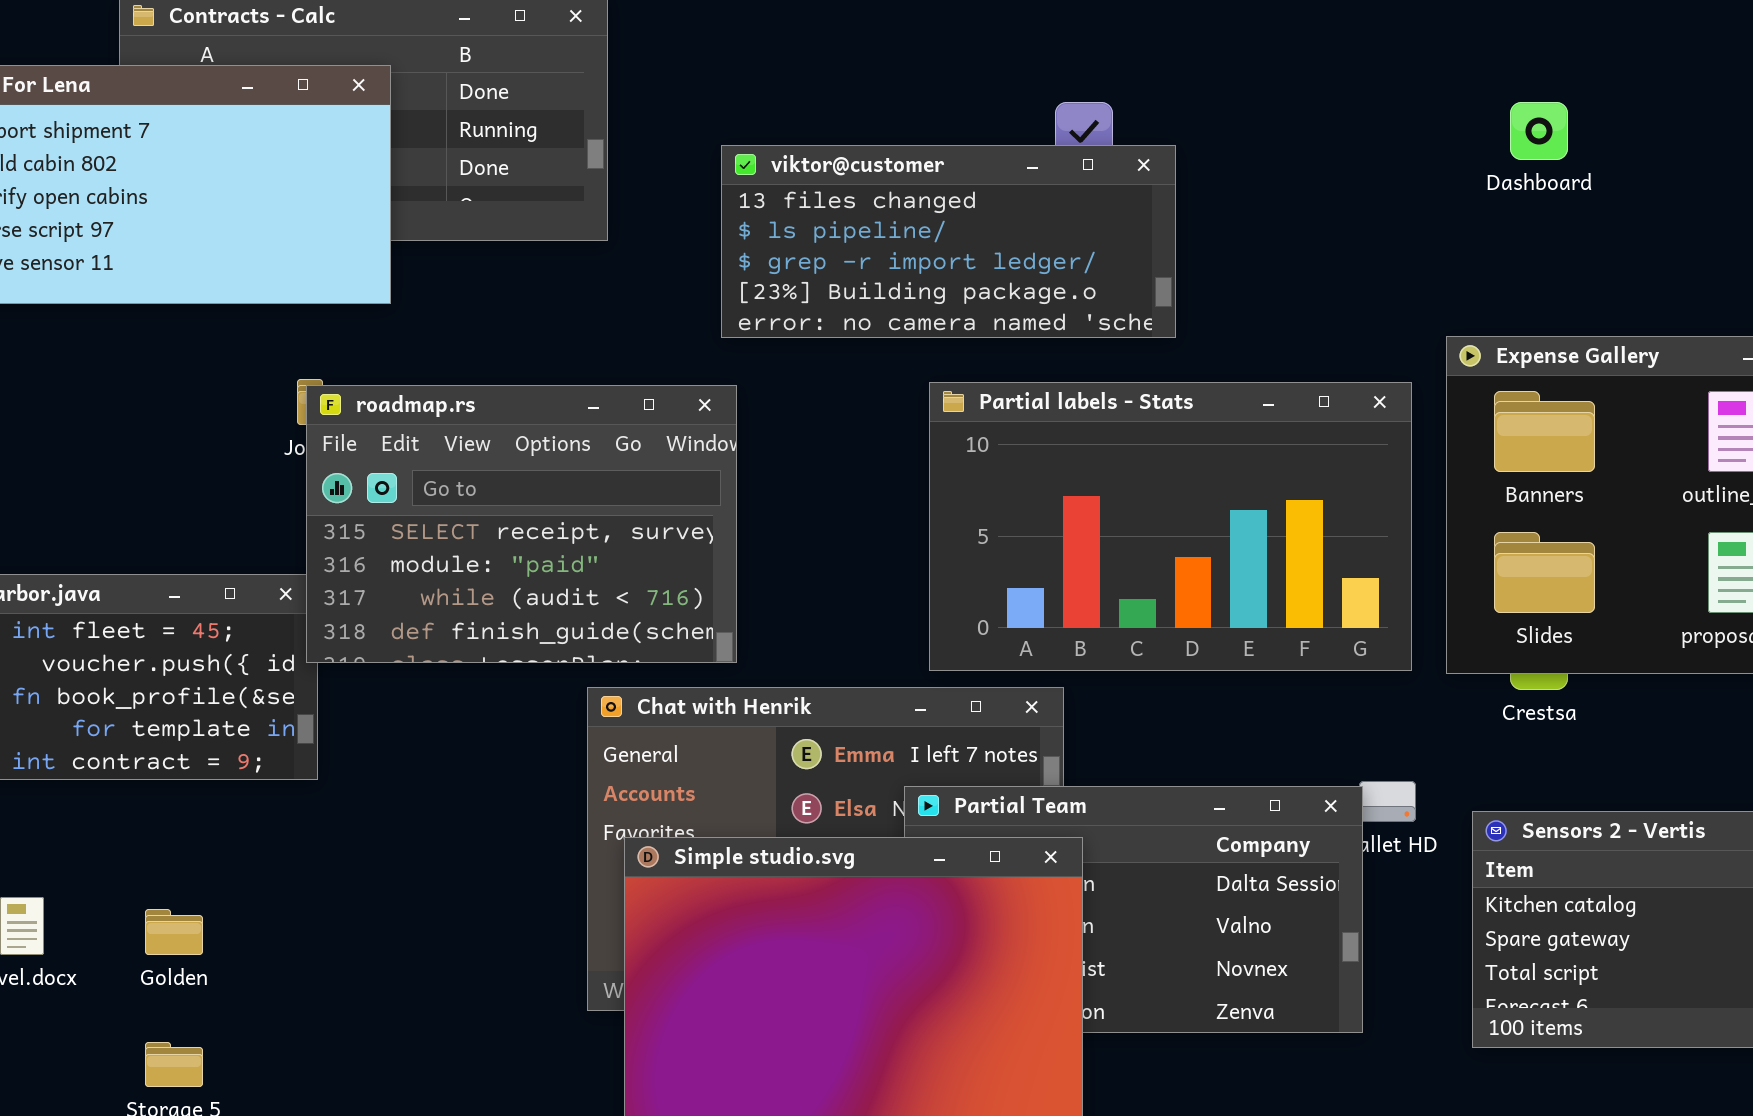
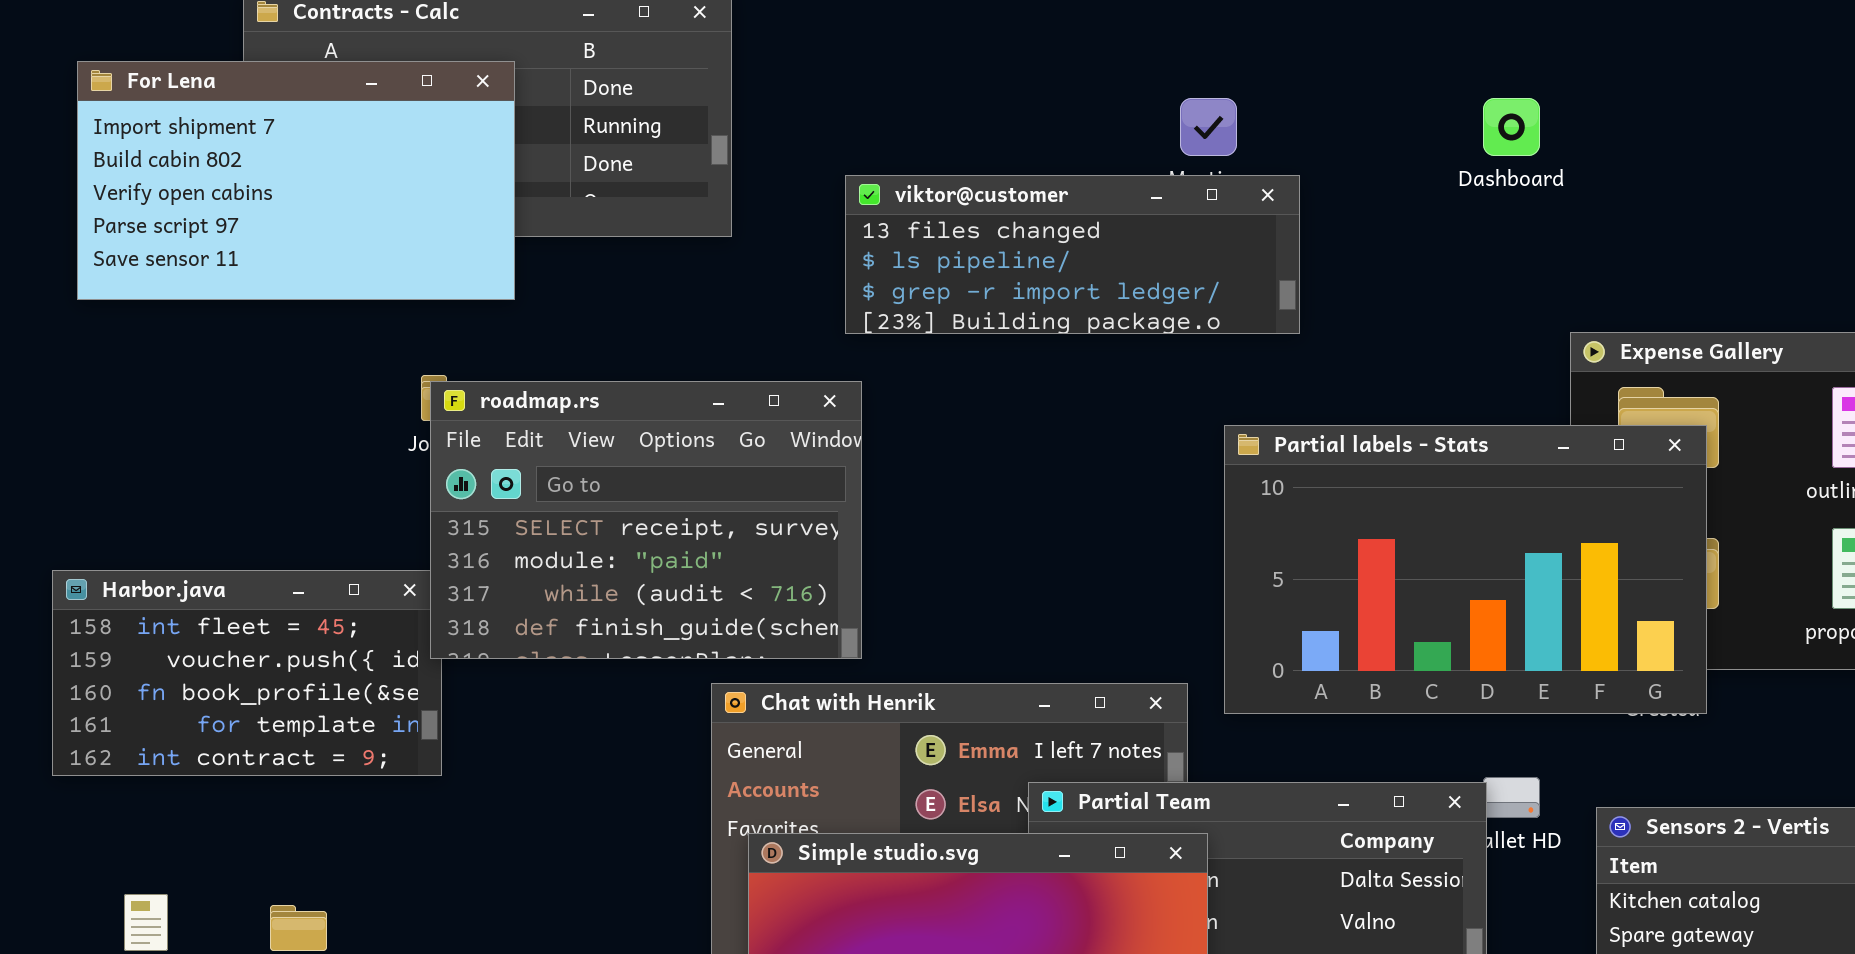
Dashboard: [1510,102,1568,160] -> [1483,98,1540,156], moved
viktor@customer: [721,145,1176,338] -> [845,175,1300,334], resized
Partial labels - Stats: [929,382,1412,671] -> [1224,425,1707,714], moved

